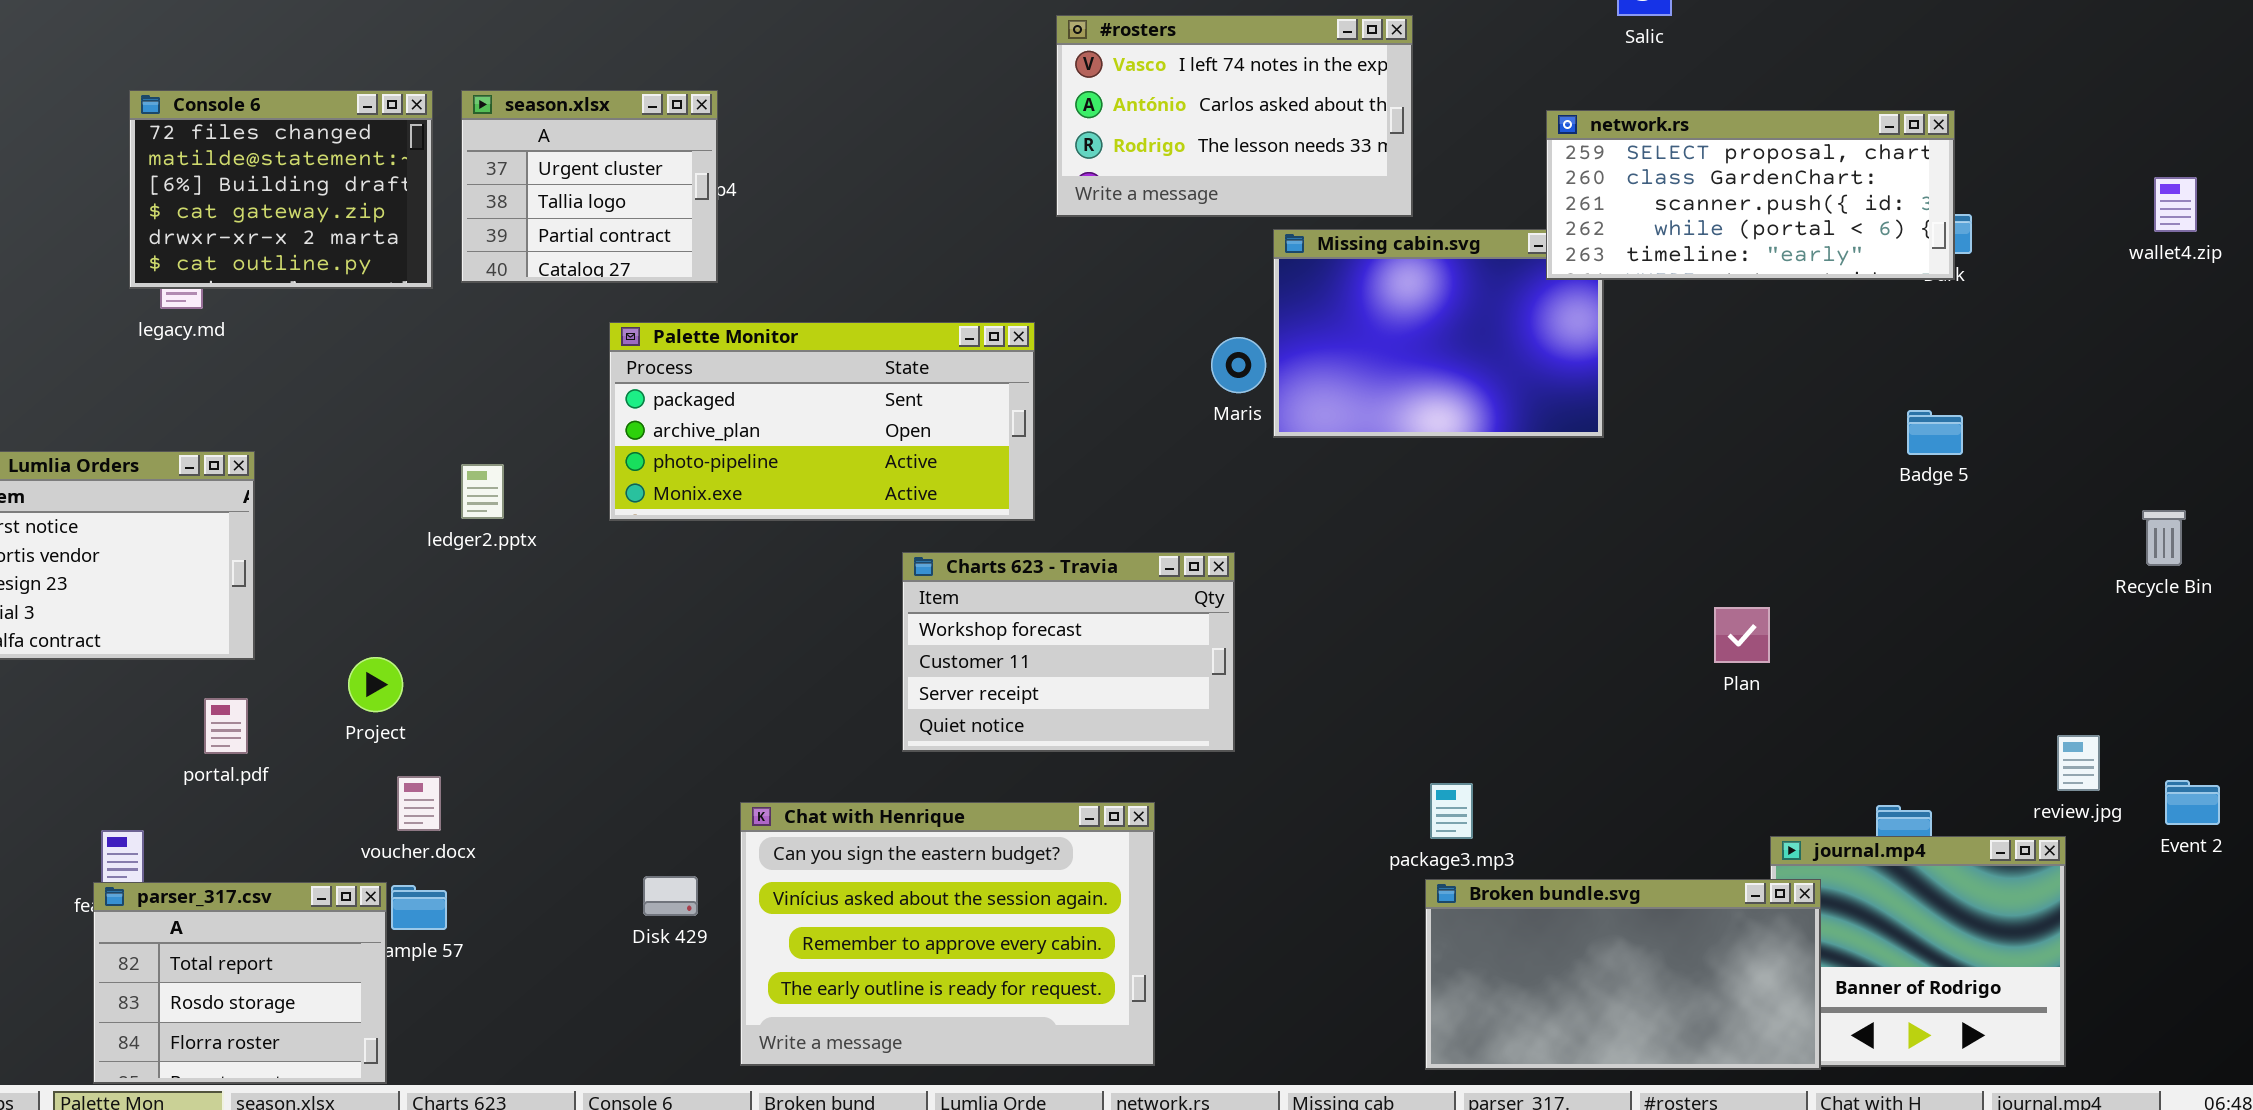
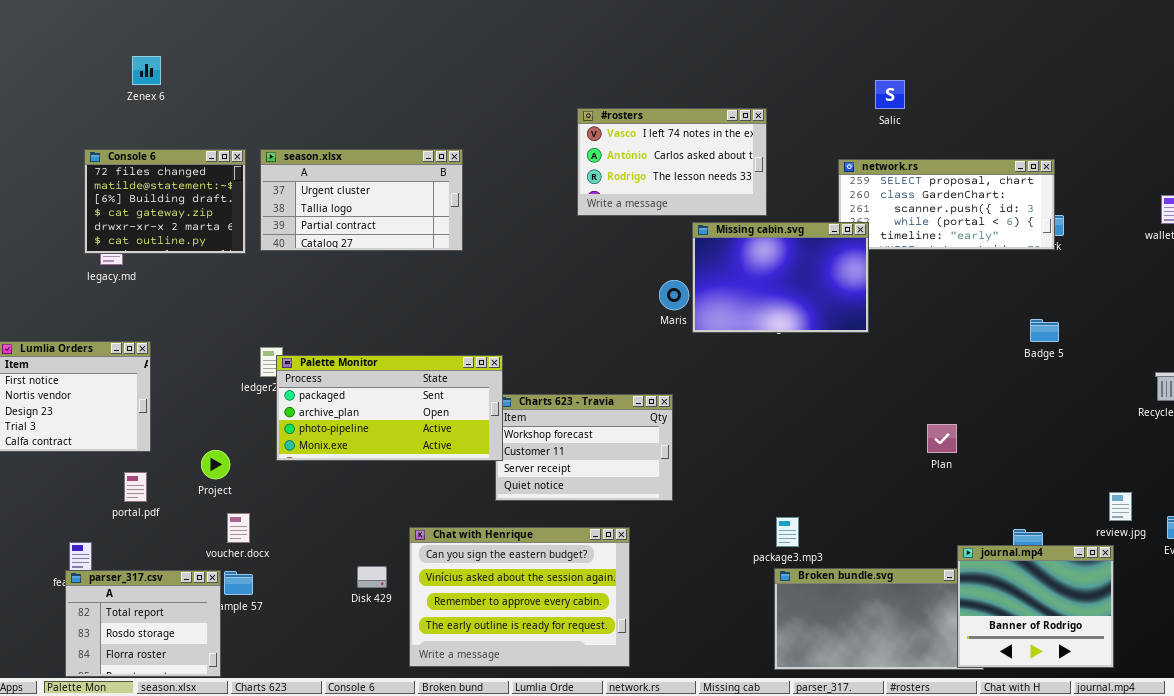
season.xlsx: [461,90,718,283] -> [260,149,463,251], resized
Missing cabin.svg: [1273,229,1604,438] -> [692,222,869,333], raised
Palette Monitor: [609,322,1035,521] -> [276,355,503,461], moved
journal.mp4: [1770,836,2066,1067] -> [957,545,1114,668], raised

